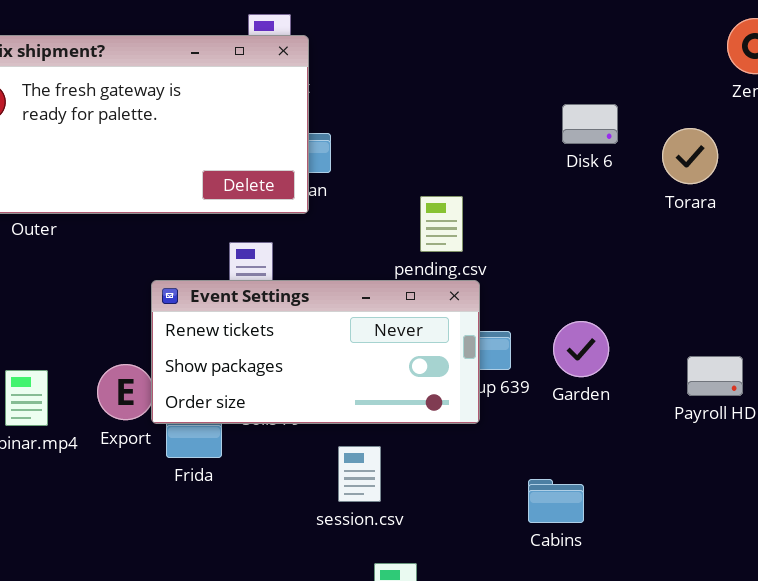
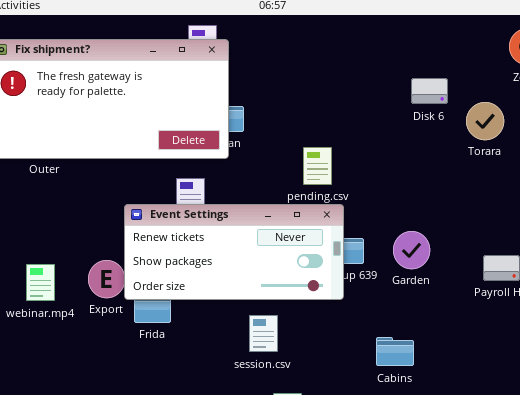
Disk 6: [562,104,618,144] -> [411,78,448,104], moved

